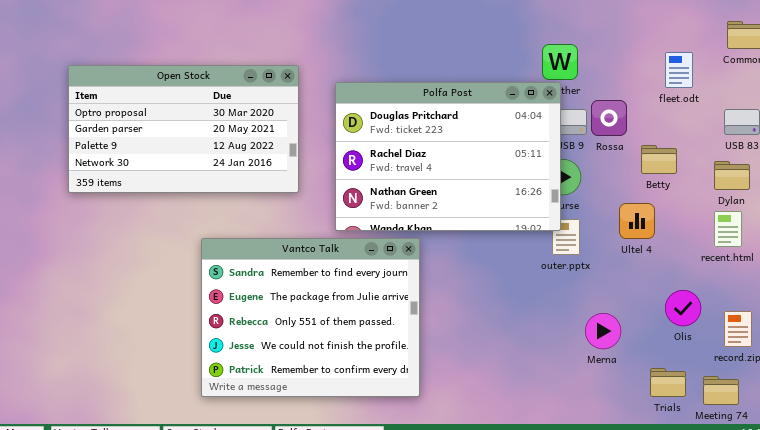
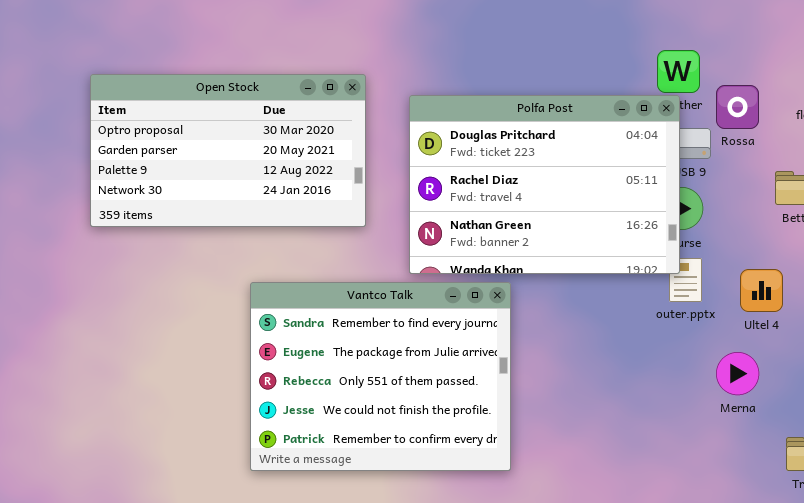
Rossa: [591,100,627,136] -> [716,85,759,129], moved
Ultel 4: [619,203,655,239] -> [740,269,783,312], moved
Merna: [585,313,621,349] -> [716,352,759,395], moved

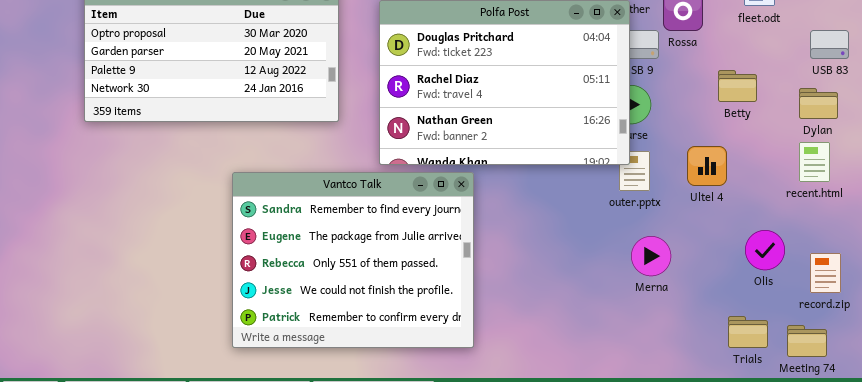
Ultel 4: [740,269,783,312] -> [687,146,727,186], moved
Merna: [716,352,759,395] -> [631,236,671,276], moved

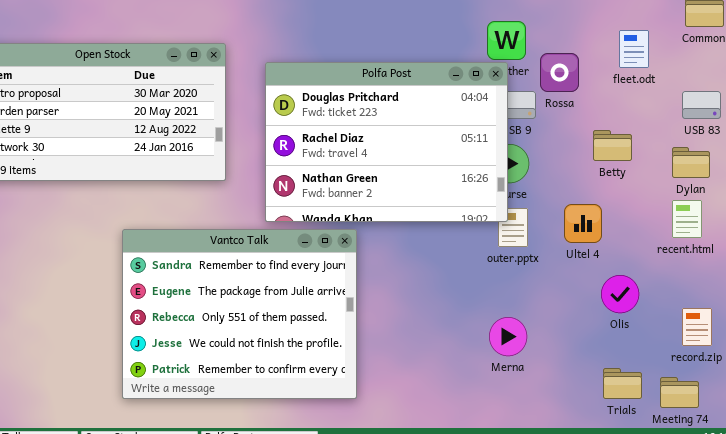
Olis: [745,230,785,270] -> [601,275,639,313], moved
Merna: [631,236,671,276] -> [489,317,527,356], moved

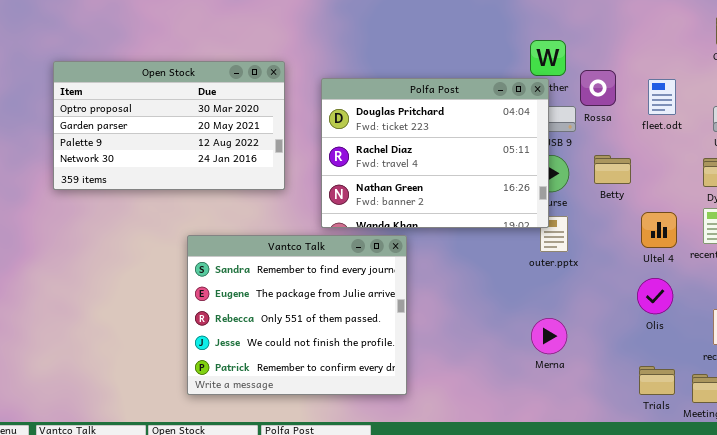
fleet.odt: [619,30,649,68] -> [648,79,676,115], moved
Betty: [593,130,632,161] -> [594,155,631,184], moved
Ultel 4: [564,204,602,243] -> [641,212,677,248], moved

